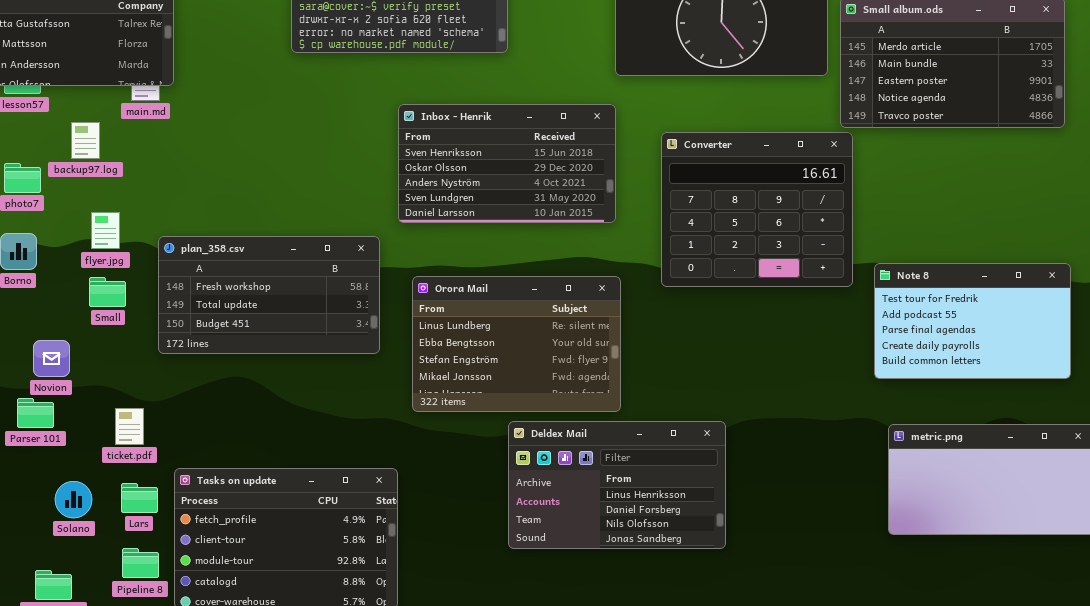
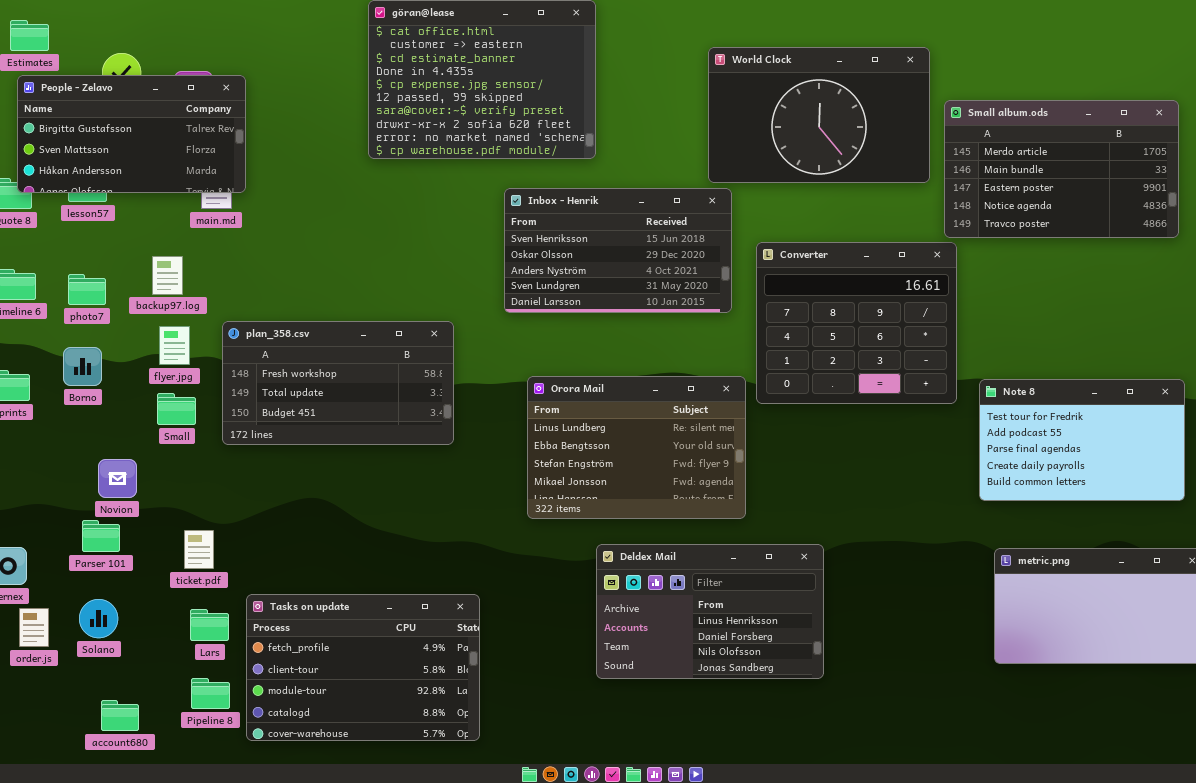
Inbox - Henrik: [398,104,616,223] -> [504,188,732,313], moved
backup97.log: [71,122,100,159] -> [152,256,183,295], moved
plan_358.csv: [158,236,380,354] -> [222,321,454,445], moved
Orora Mail: [412,276,621,412] -> [527,376,746,519], moved
Solano: [55,481,92,518] -> [79,599,118,638], moved

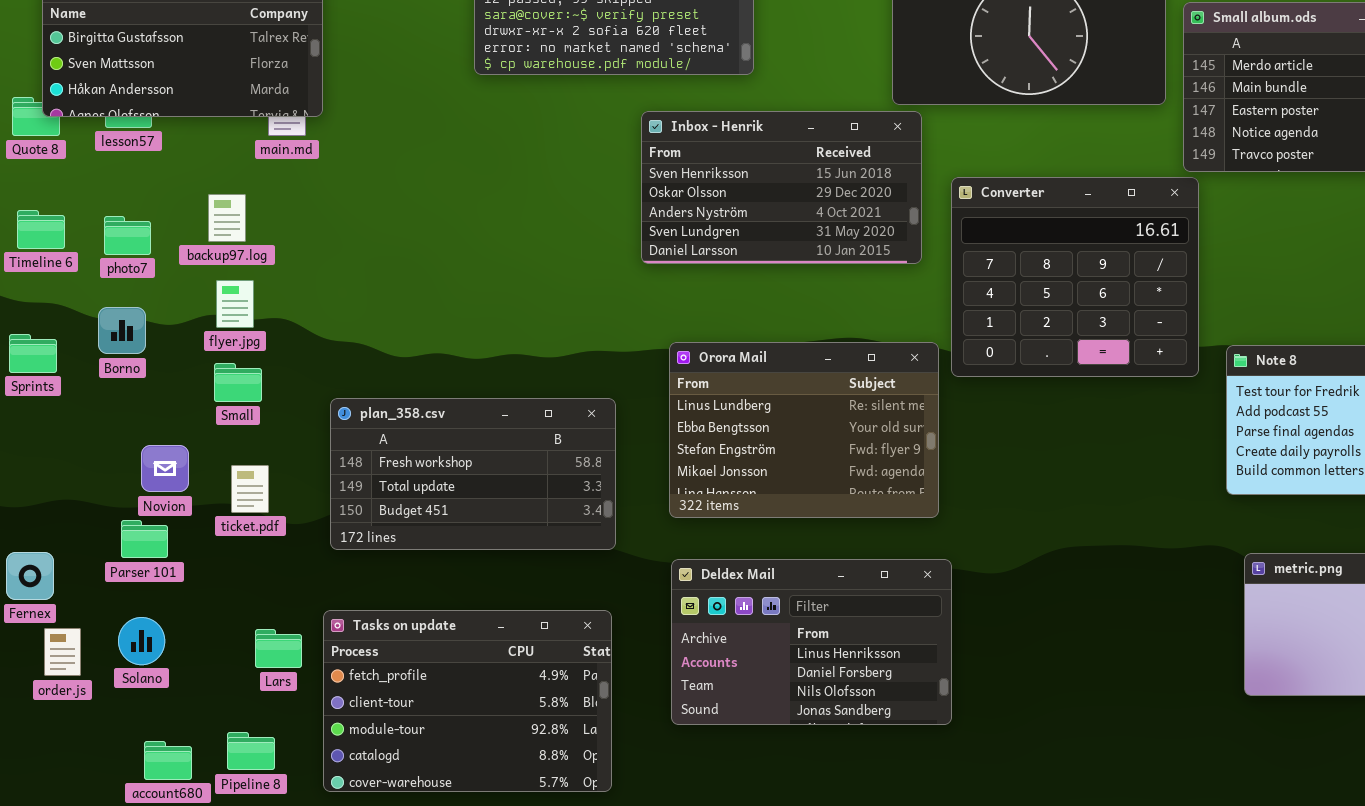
plan_358.csv: [222,321,454,445] -> [330,398,616,550], moved
ticket.pdf: [184,530,214,569] -> [231,465,269,513], moved
Deldex Mail: [596,544,824,679] -> [671,559,952,725], moved
Pipeline 8: [191,678,230,709] -> [227,732,275,770], moved

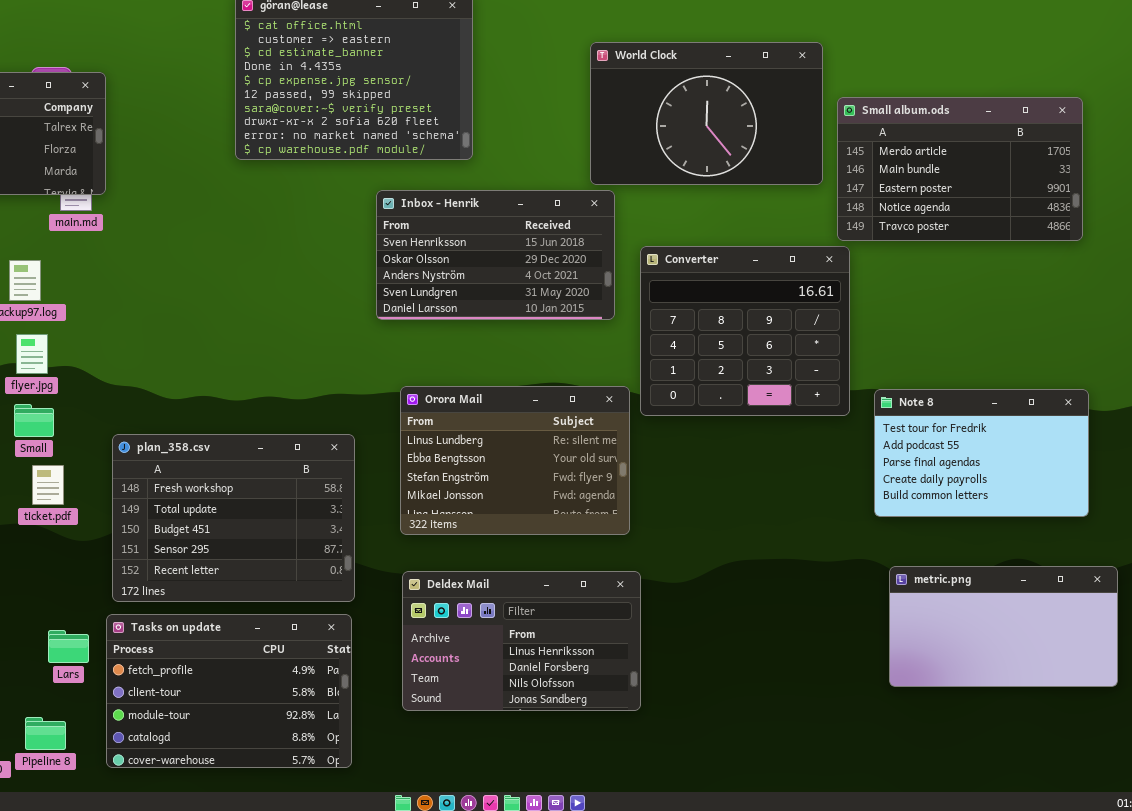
plan_358.csv: [330,398,616,550] -> [112,434,355,602], resized
ticket.pdf: [231,465,269,513] -> [32,465,64,505], moved

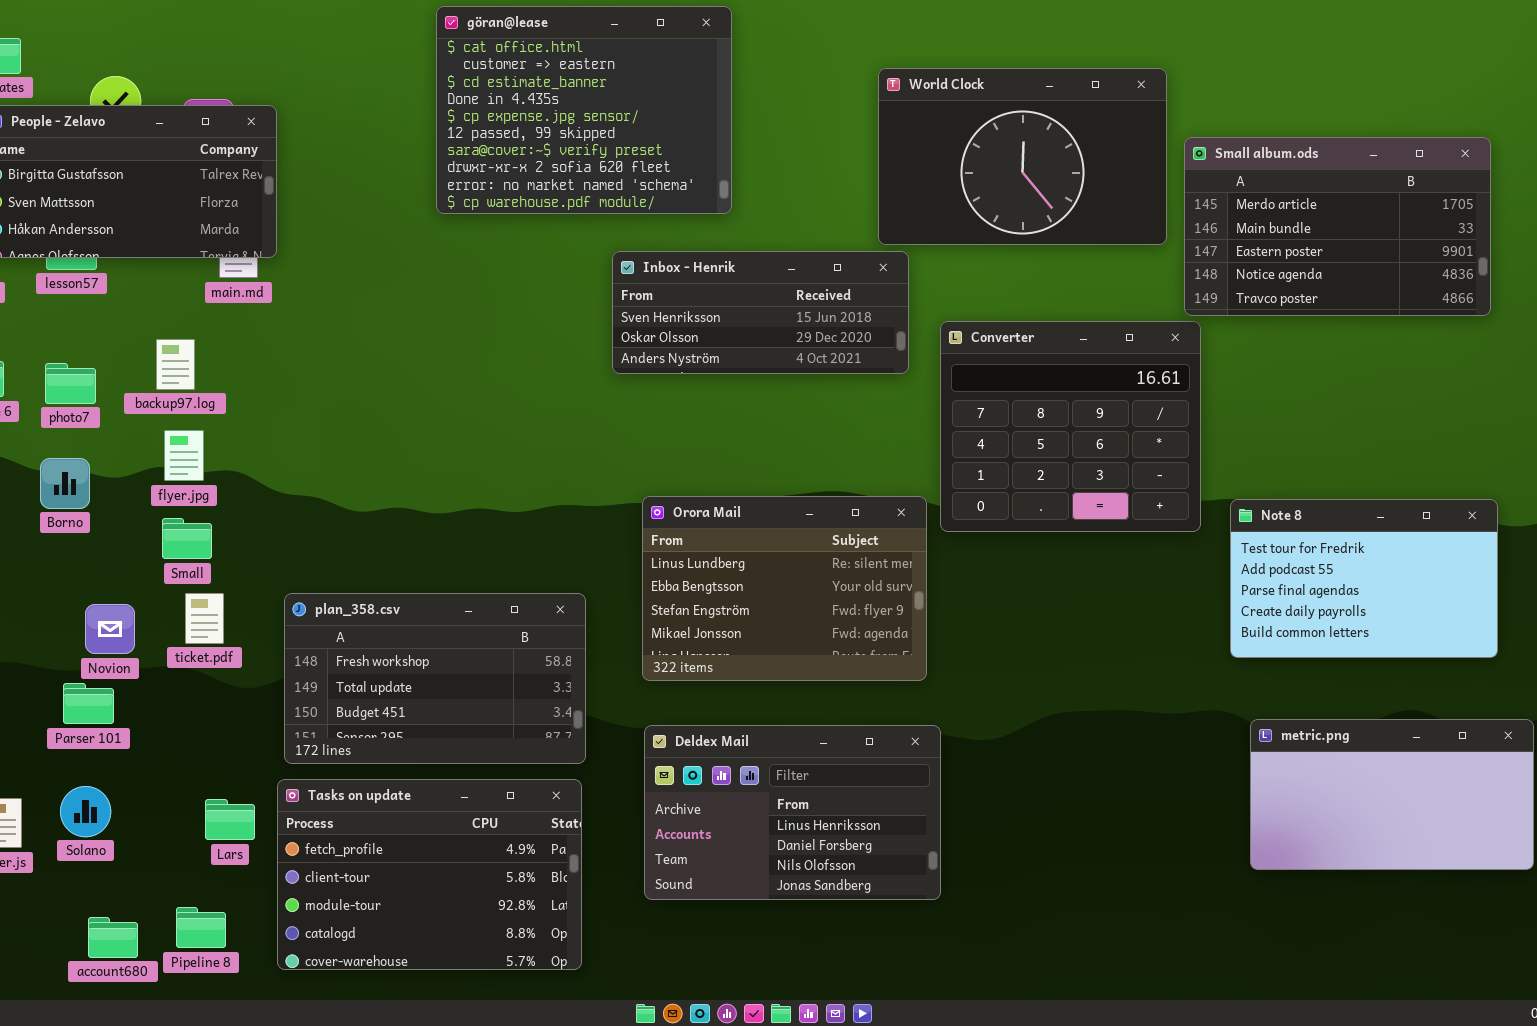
Inbox - Henrik: [376,190,615,320] -> [612,251,909,374], resized
plan_358.csv: [112,434,355,602] -> [284,593,586,764], resized

